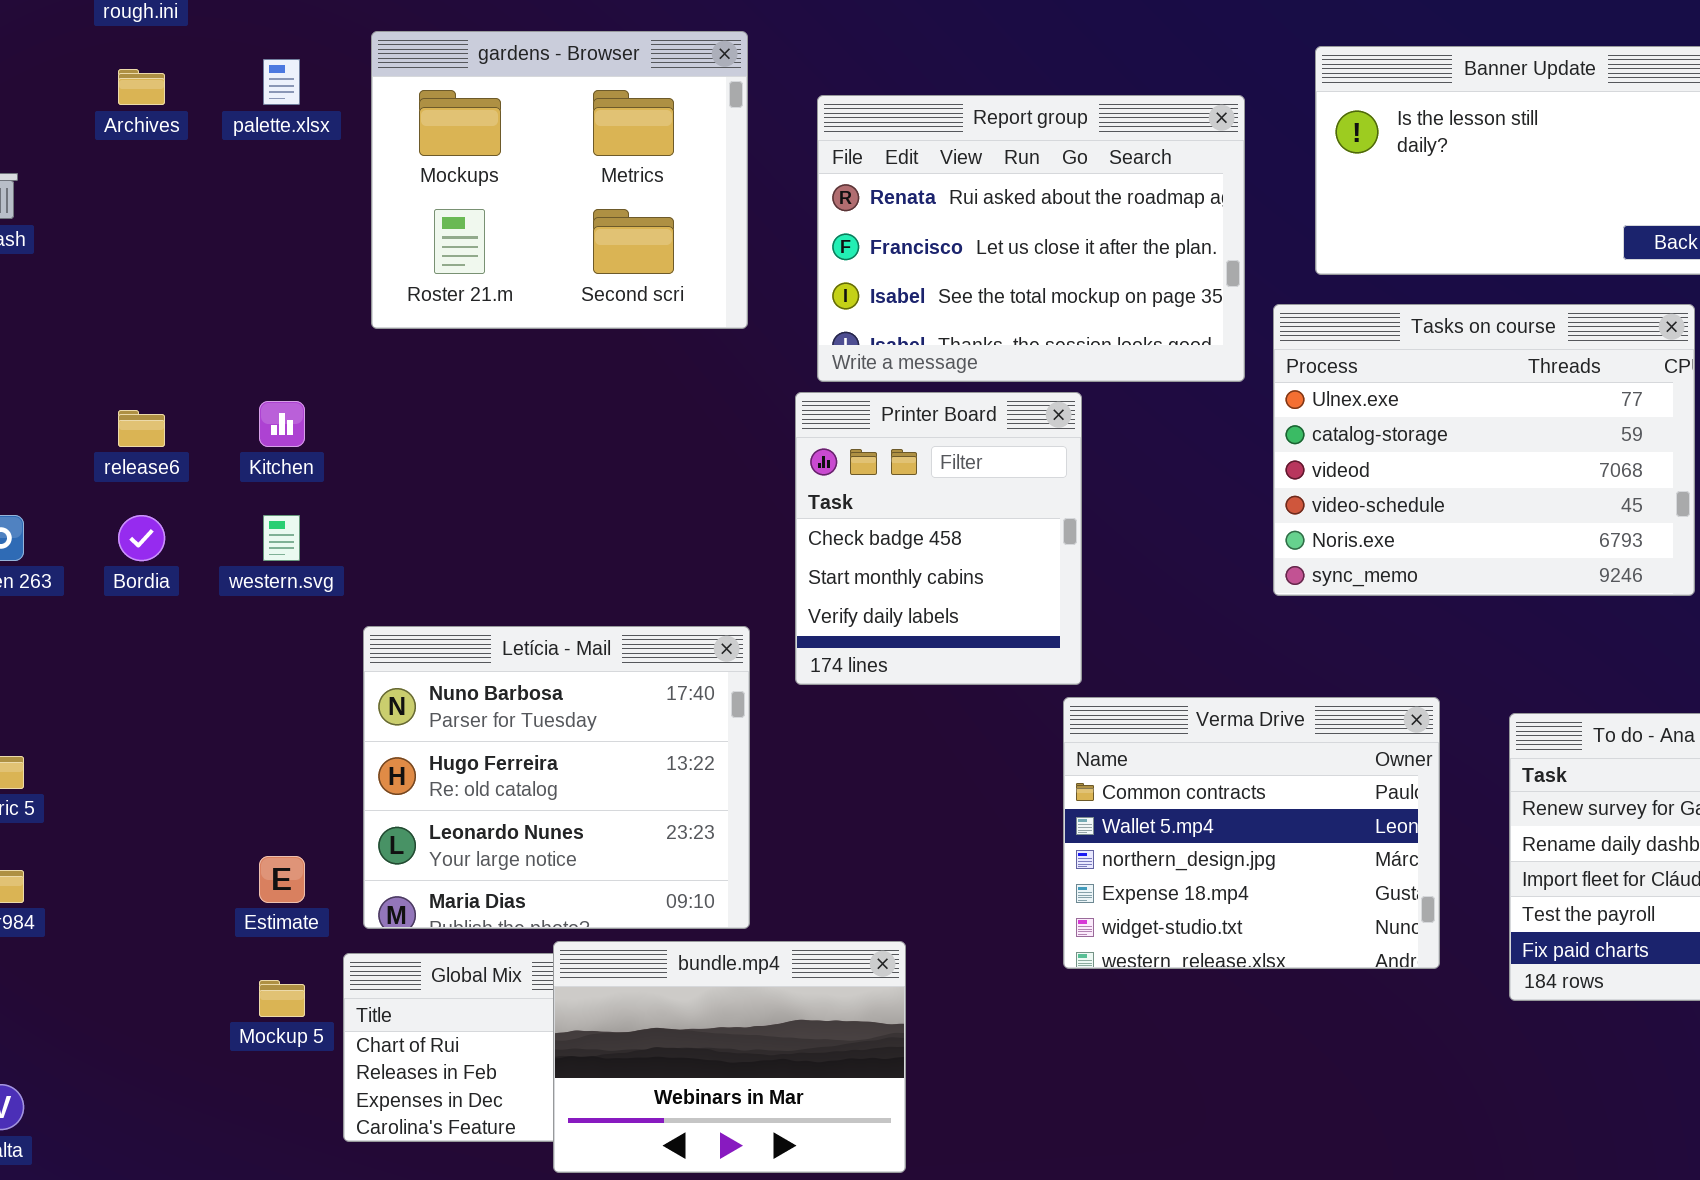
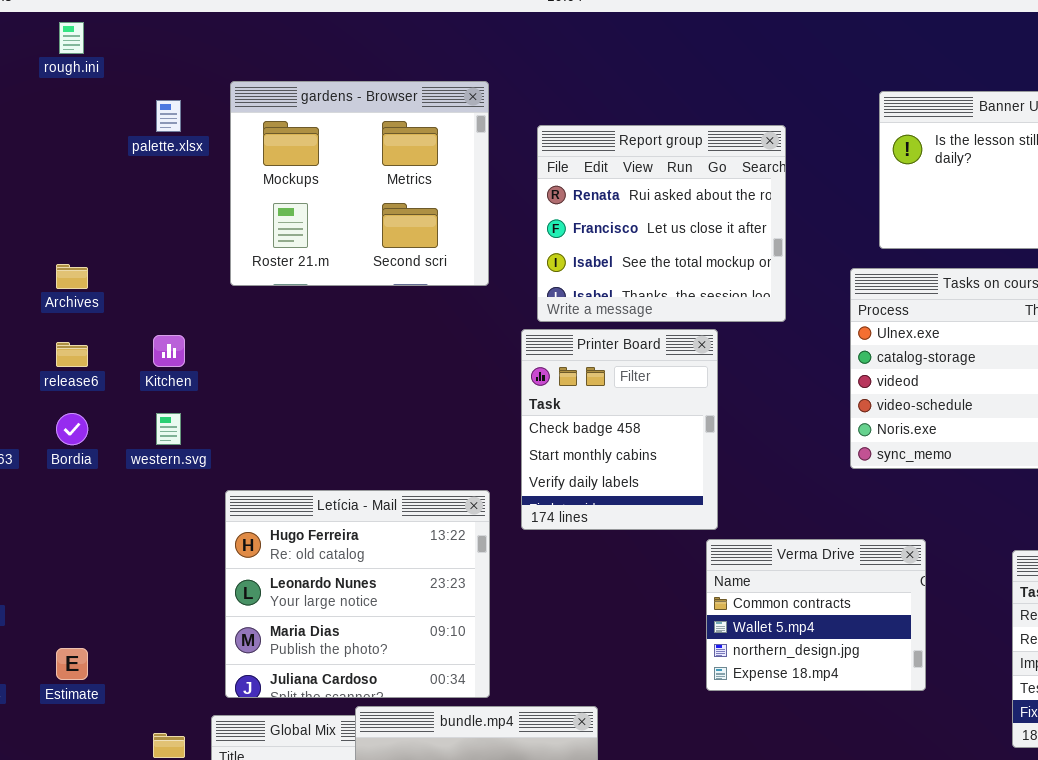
Archives: [118,69,165,105] -> [56,264,88,289], moved
Report group: [817,95,1245,382] -> [537,125,786,322], resized
Letícia - Mail: [363,626,750,929] -> [225,490,490,698], scrolled down 1 row
Verma Drive: [1063,697,1440,969] -> [706,539,926,691], resized
Estimate: [259,856,305,903] -> [56,648,88,680], moved

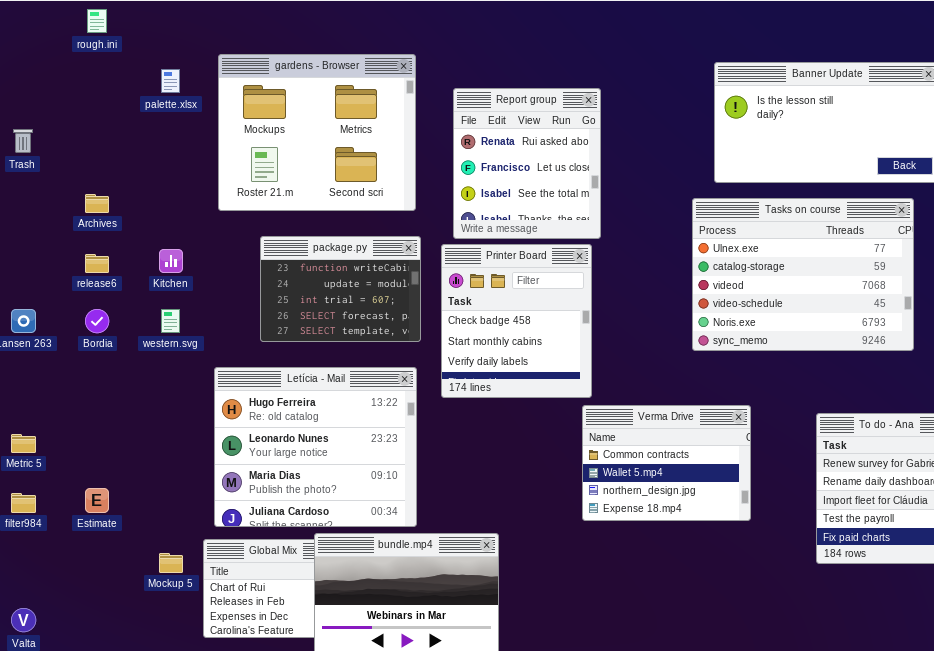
Report group: [537,125,786,322] -> [453,88,601,239], resized
package.py: none -> [260,236,421,342], opened

